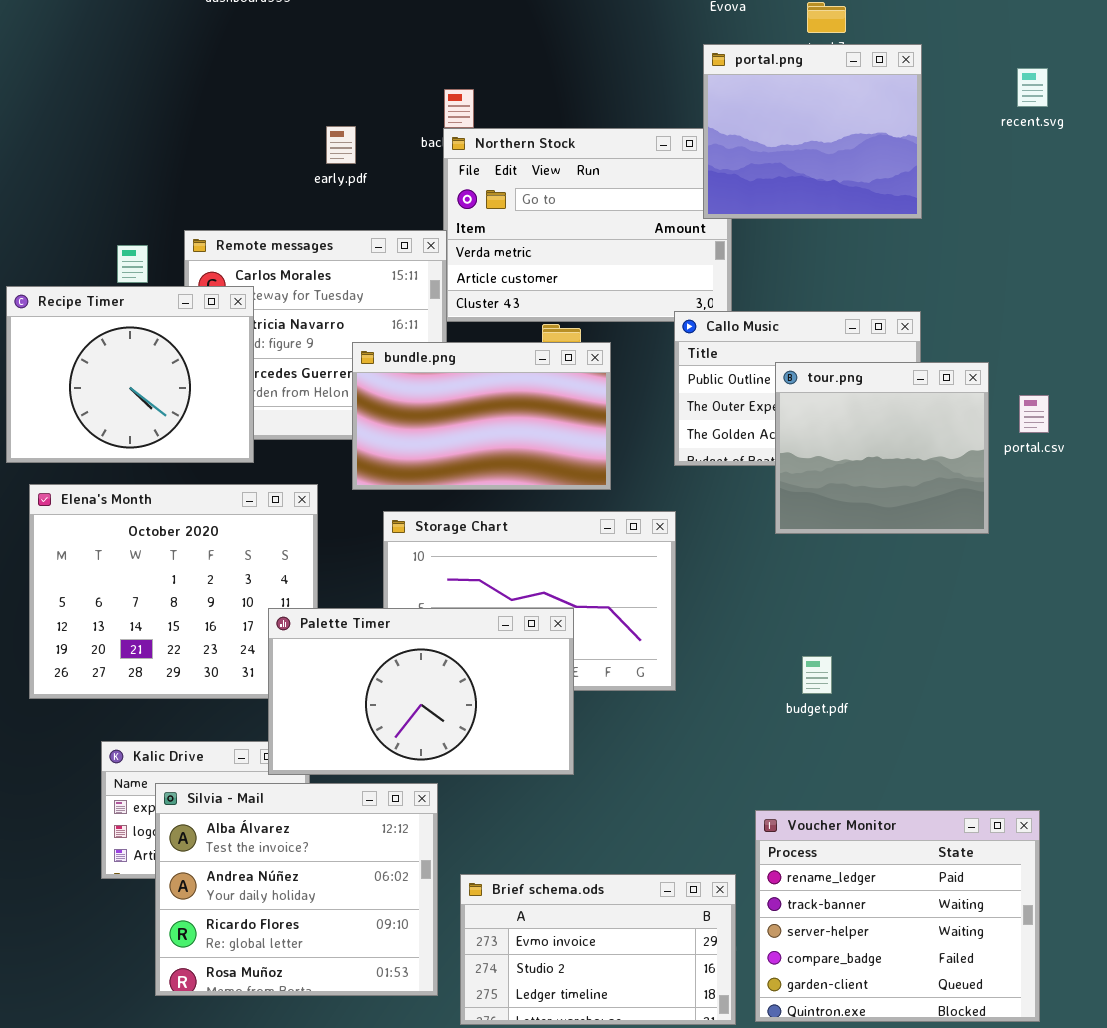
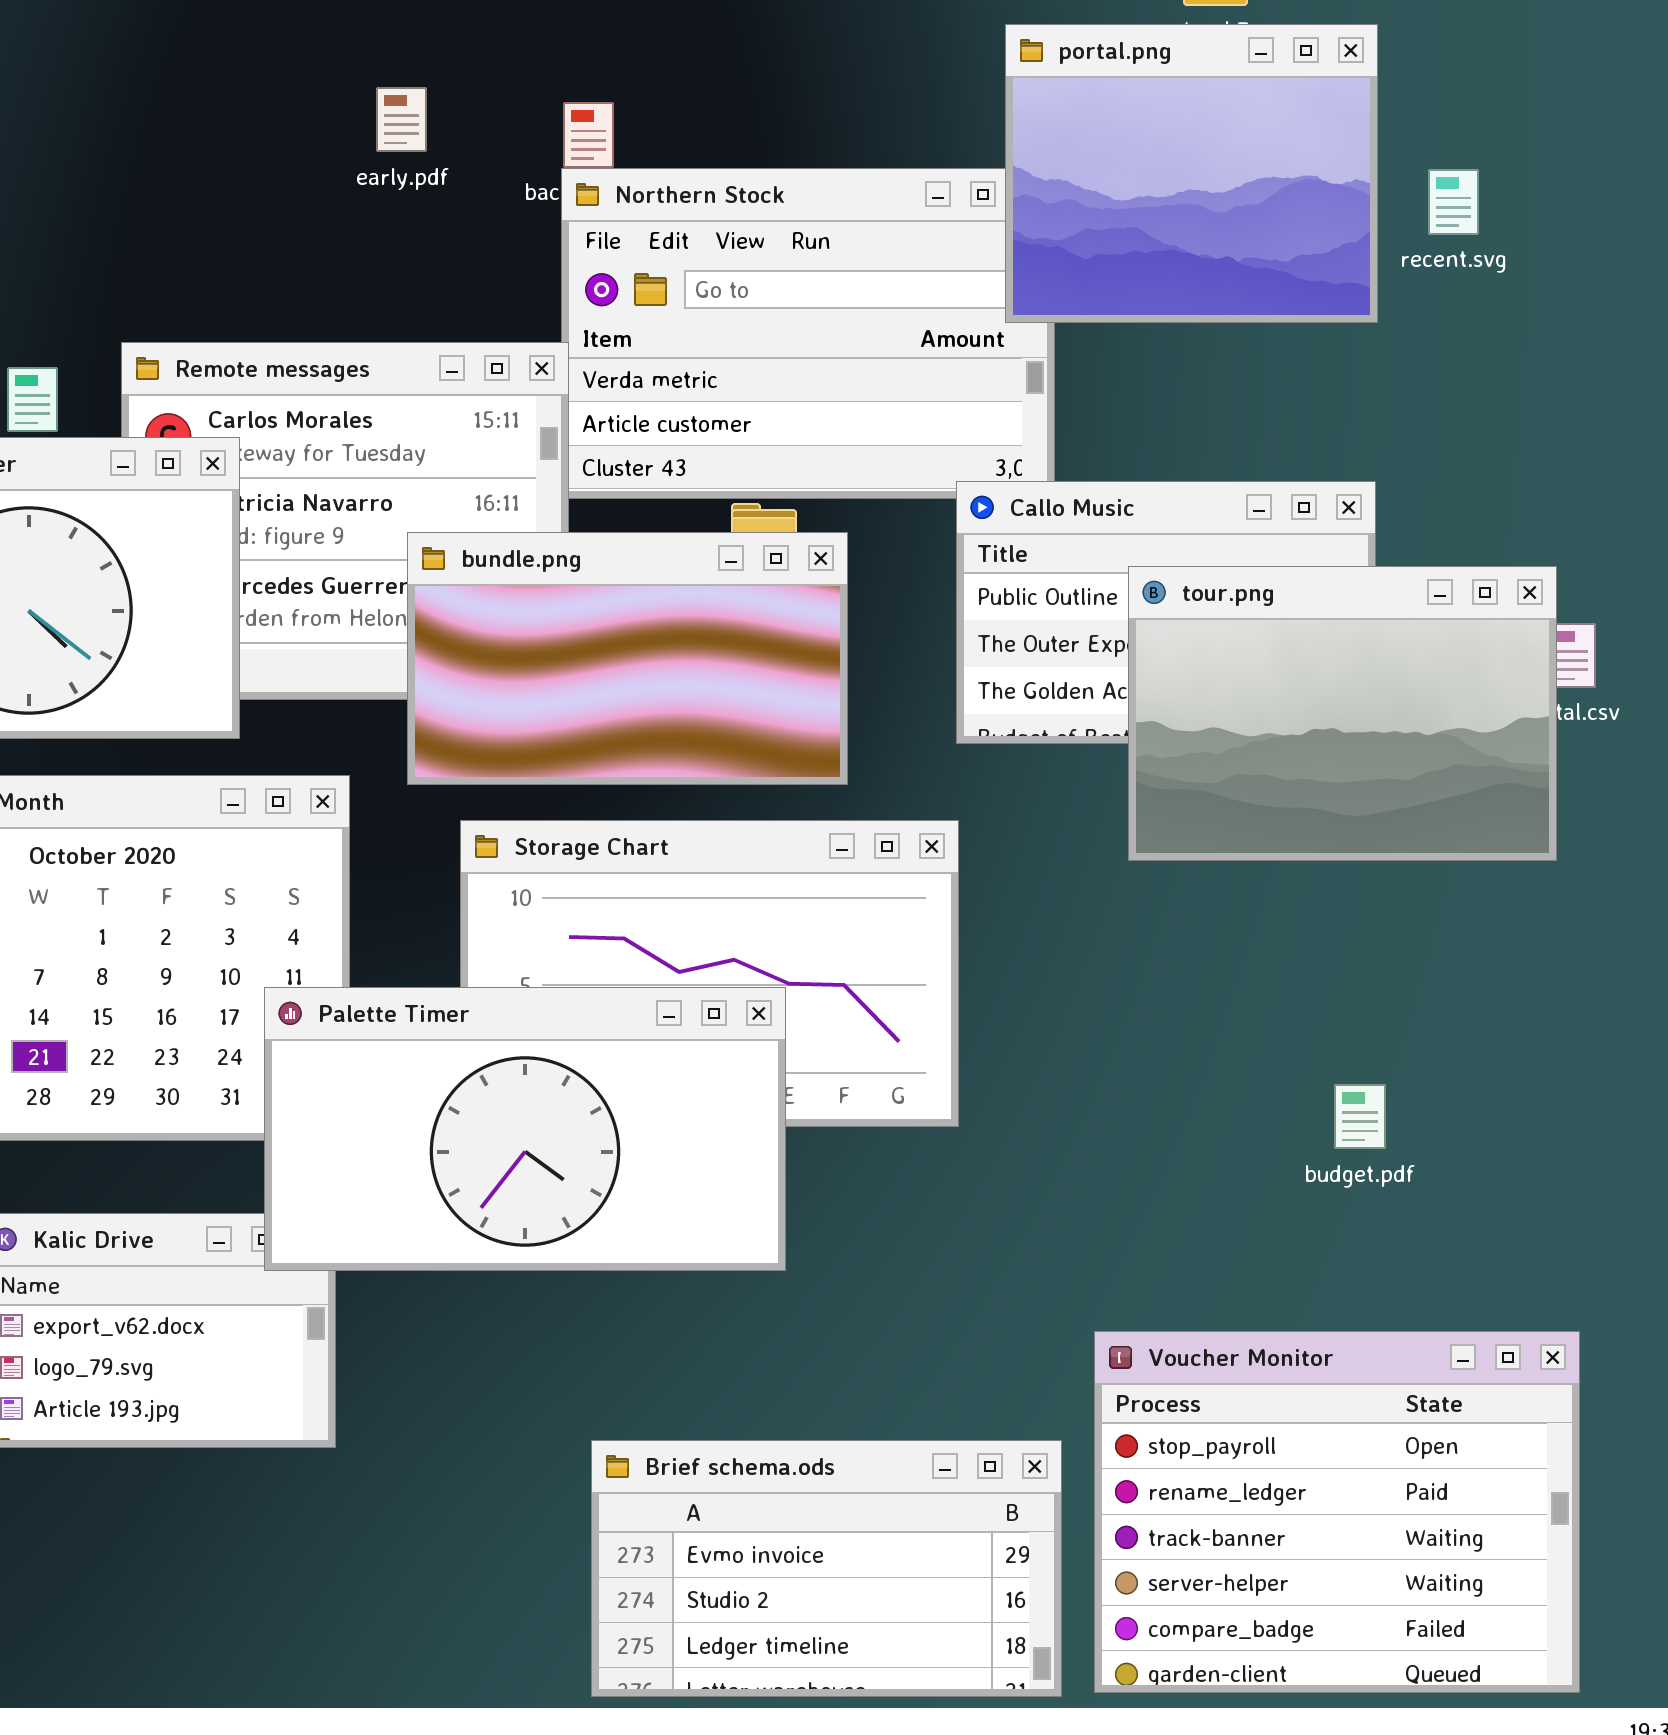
recent.svg: [1017,68,1048,107] -> [1428,169,1479,235], moved
early.pdf: [326,126,356,164] -> [376,87,427,152], moved
tour.png: [775,362,989,534] -> [1128,566,1557,861], resized
budget.pdf: [802,656,832,694] -> [1334,1084,1386,1149], moved
Silvia - Mail: [155,783,438,996] -> none, closed
Voucher Monitor: [755,810,1040,1022] -> [1094,1331,1580,1693], scrolled up 1 row

